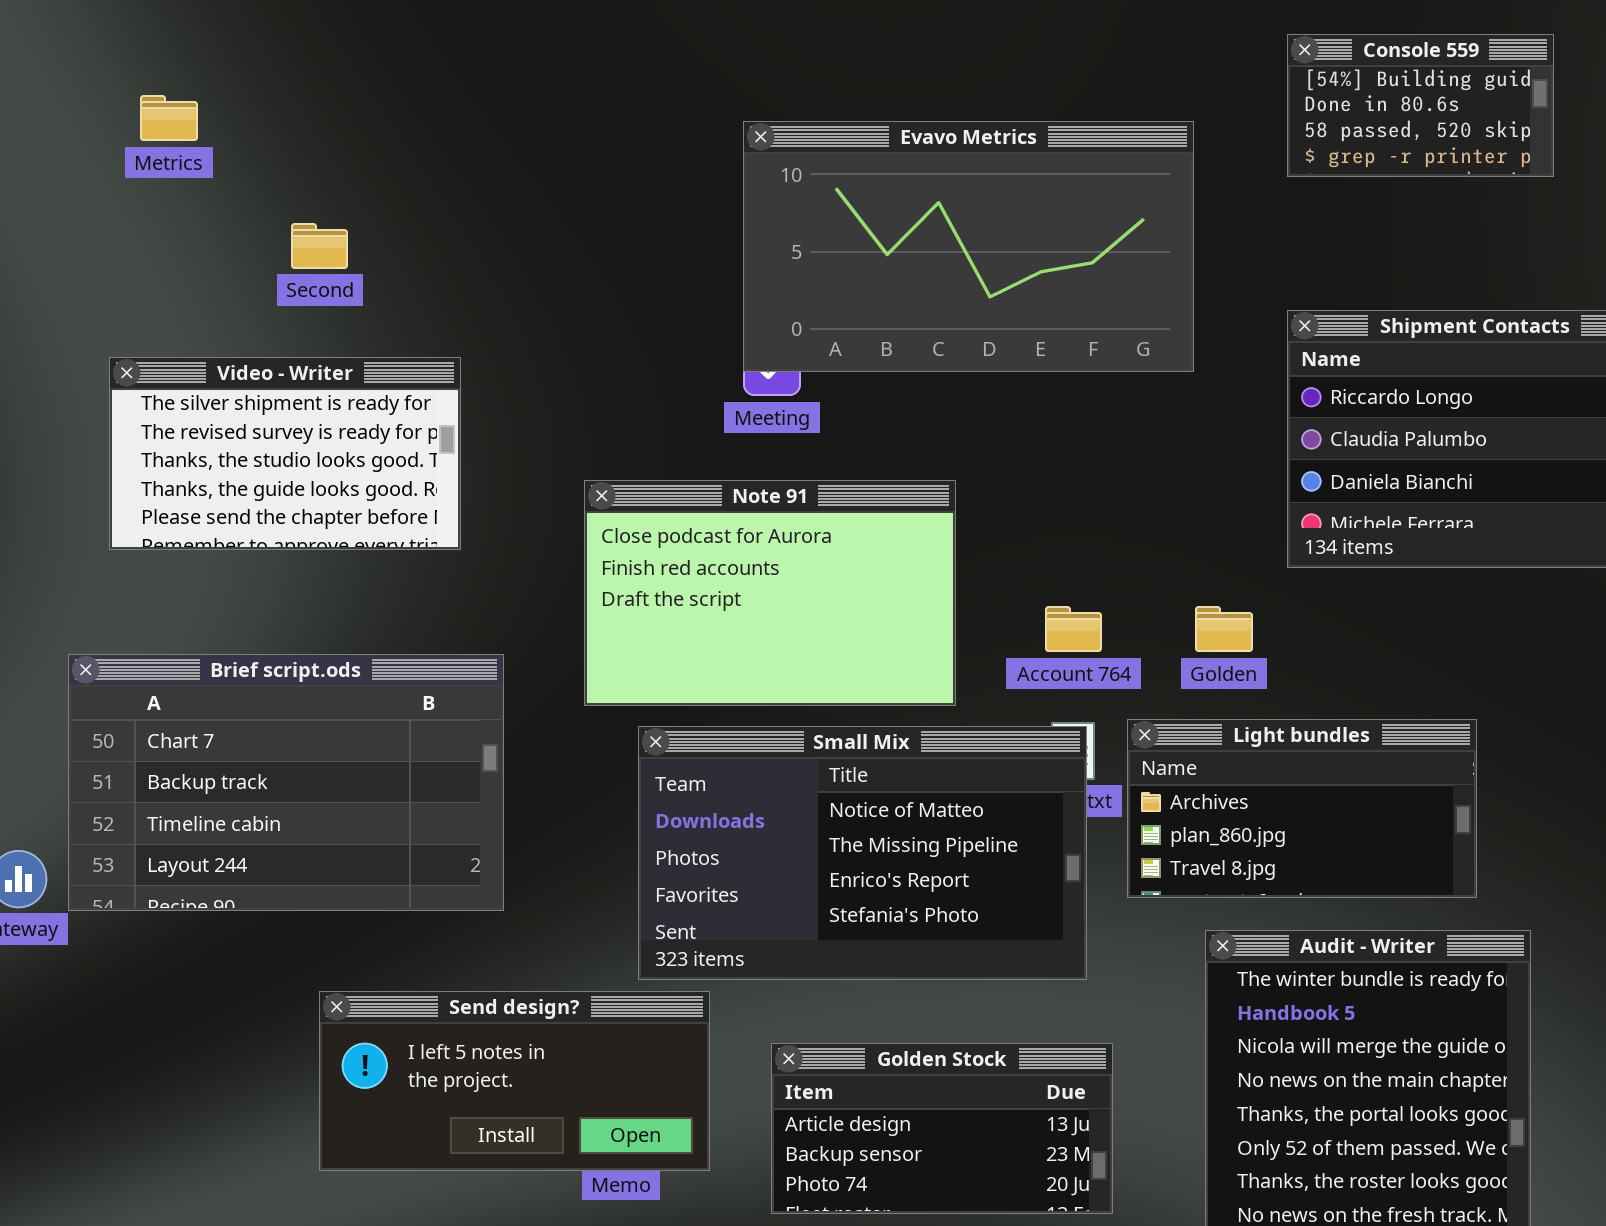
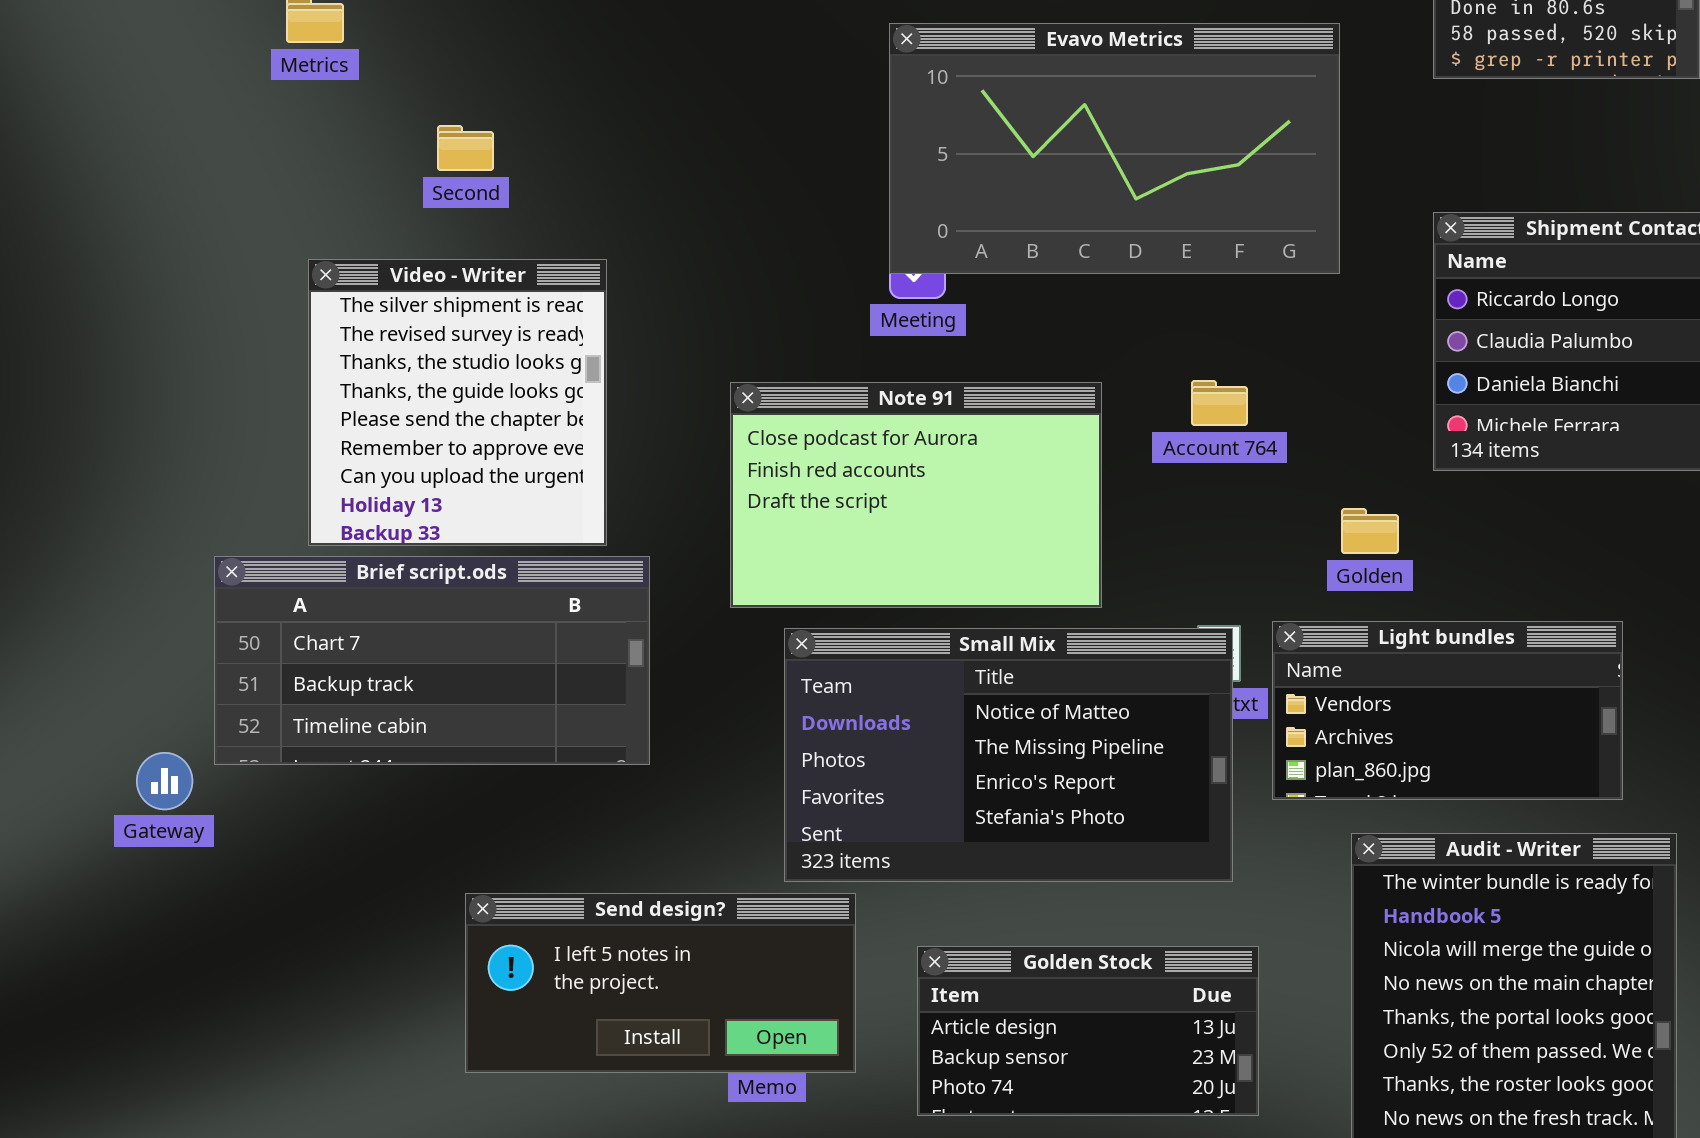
Video - Writer: [109,357,461,550] -> [308,259,607,546], resized
Account 764: [1045,606,1102,652] -> [1191,380,1248,426], moved
Brief script.ods: [68,654,504,911] -> [214,556,650,765], resized
Light bundles: [1127,719,1477,898] -> [1272,621,1623,800], scrolled up 1 row

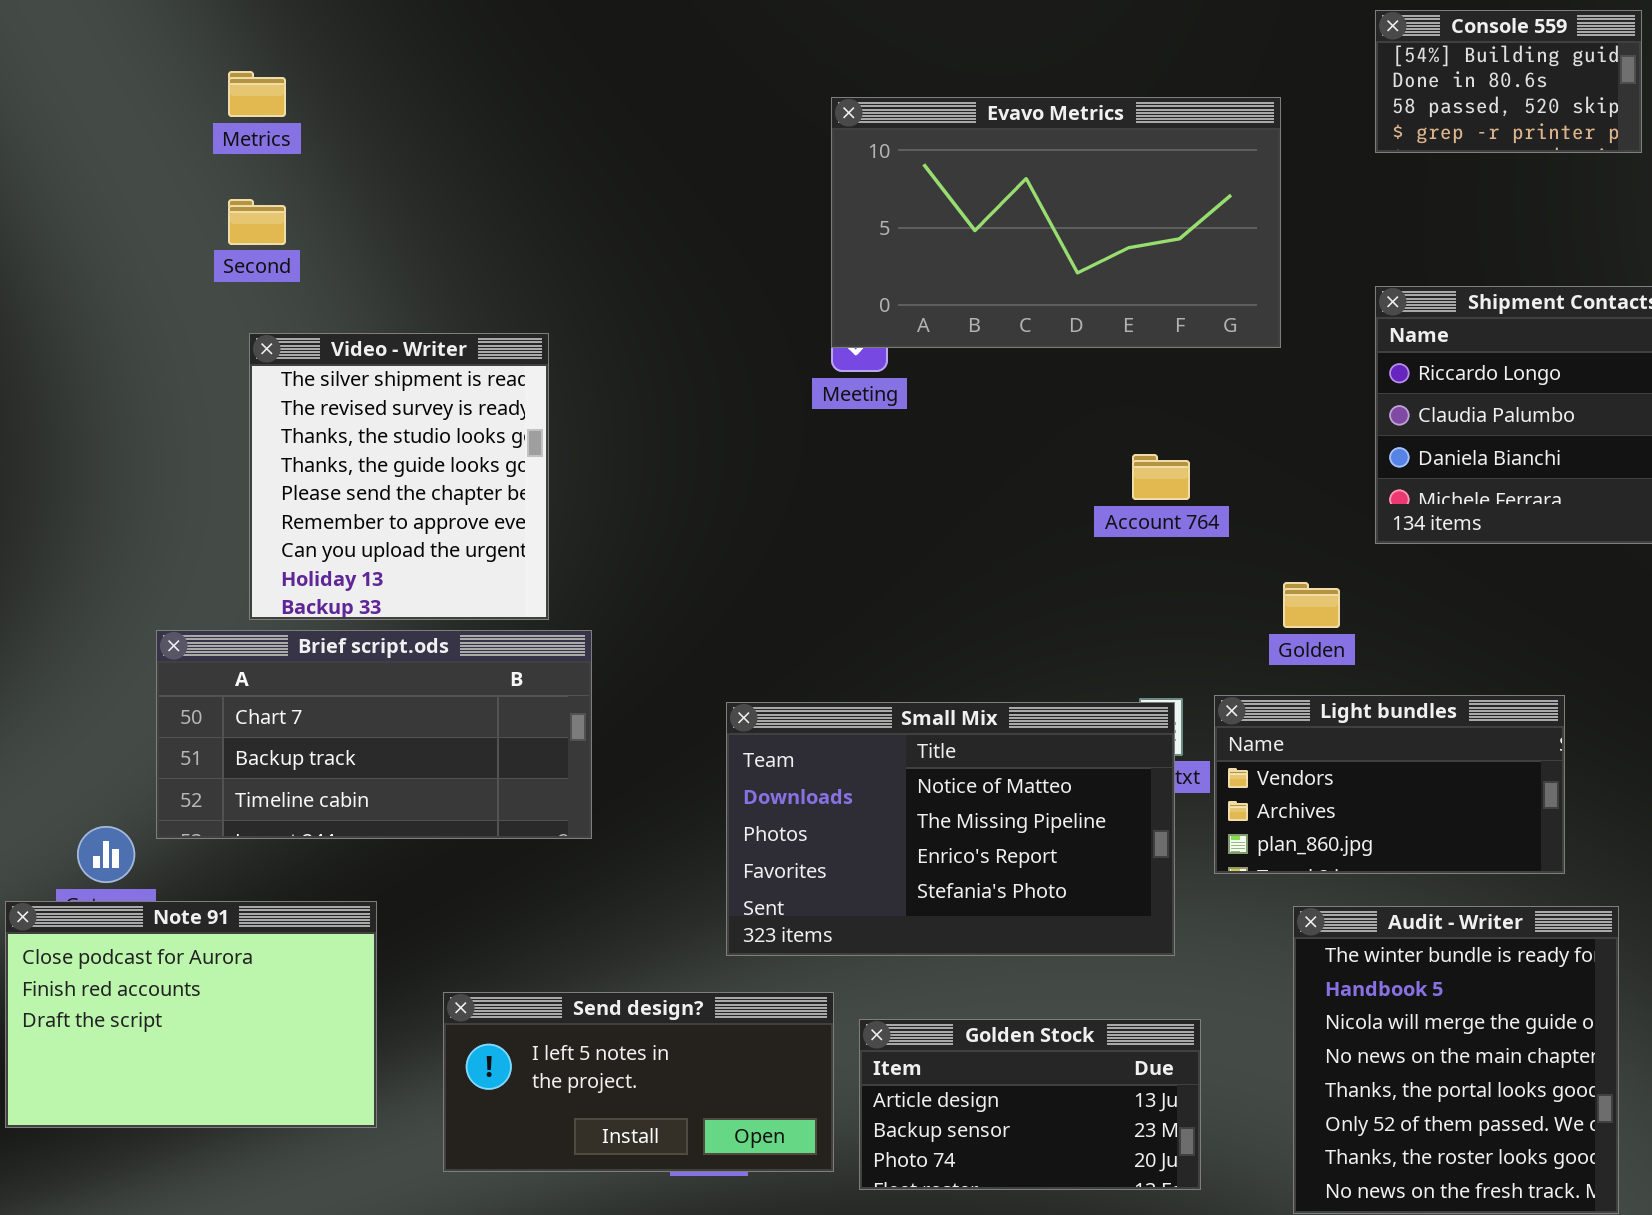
Second: [437,125,494,171] -> [228,199,286,245], moved
Note 91: [730,382,1102,608] -> [5,901,377,1128], moved
Send design?: [465,893,856,1073] -> [443,992,834,1172], moved

